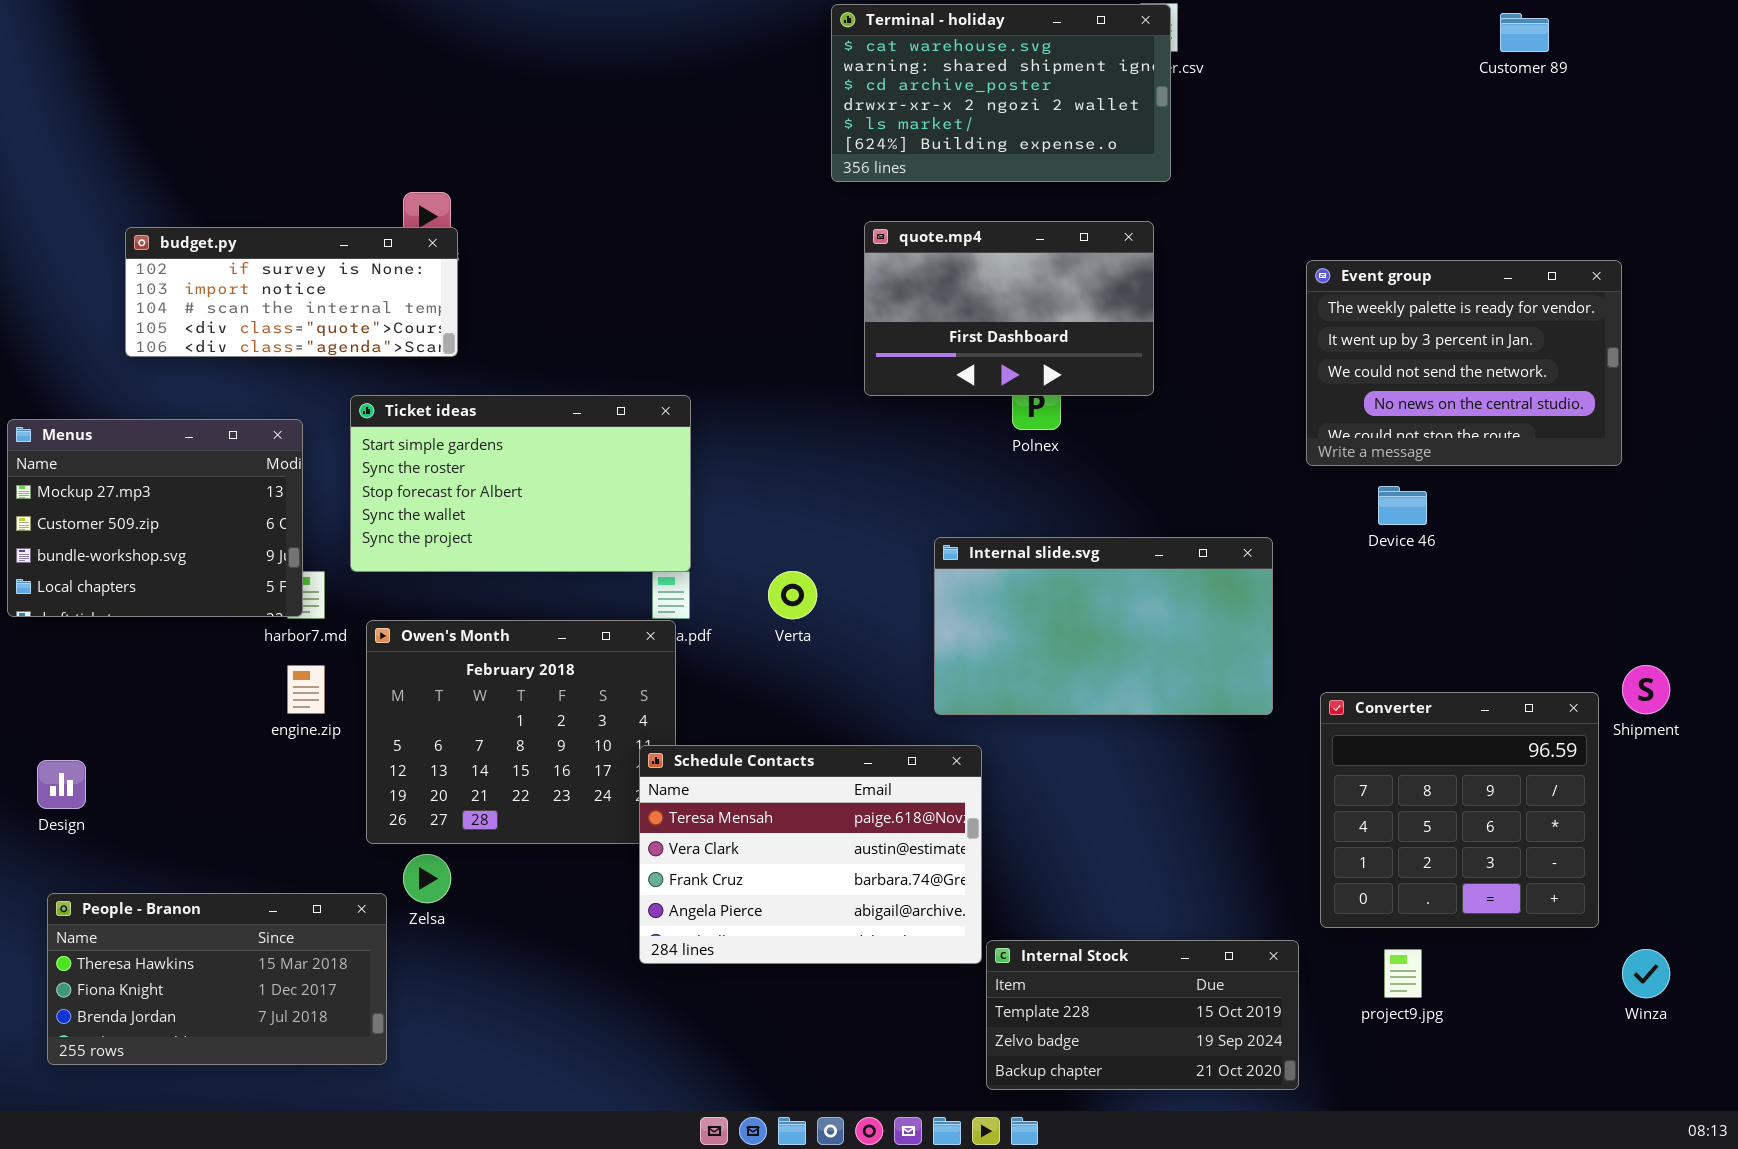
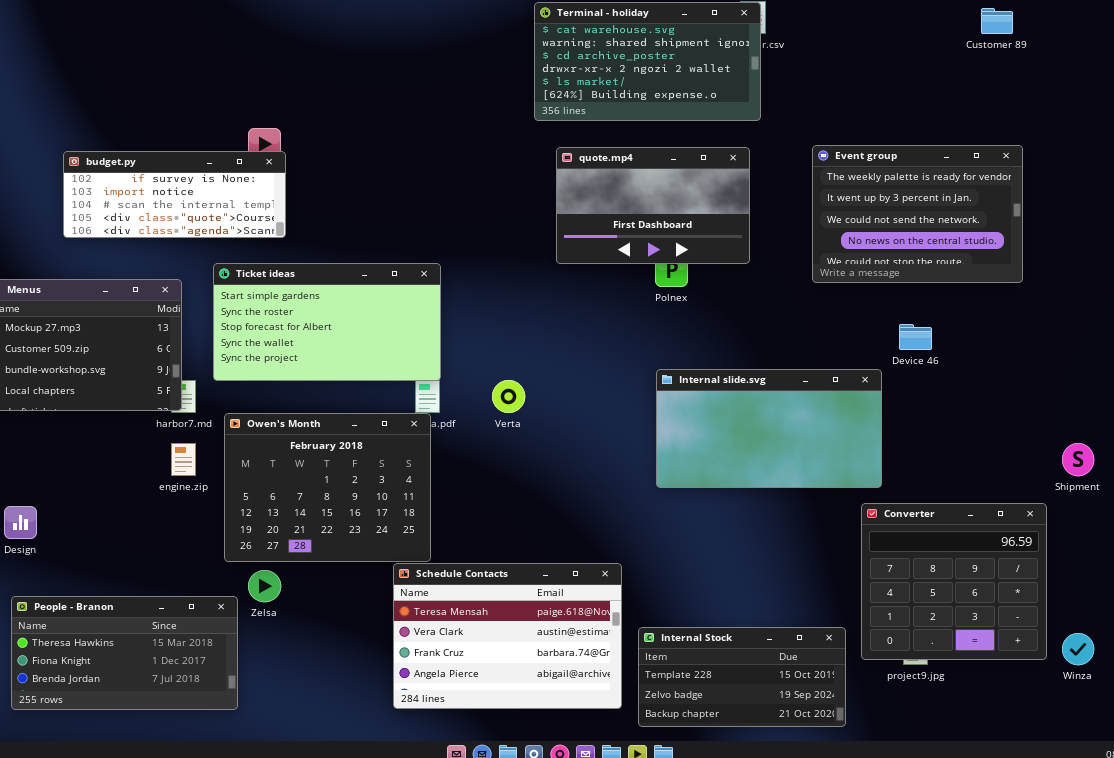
Event group: [1306,260,1622,466] -> [812,145,1023,283], moved
Internal slide.svg: [934,537,1273,715] -> [656,369,882,488], moved
Converter: [1320,692,1599,928] -> [861,503,1047,660], moved
Schedule Contacts: [639,745,982,964] -> [393,563,622,709], moved

